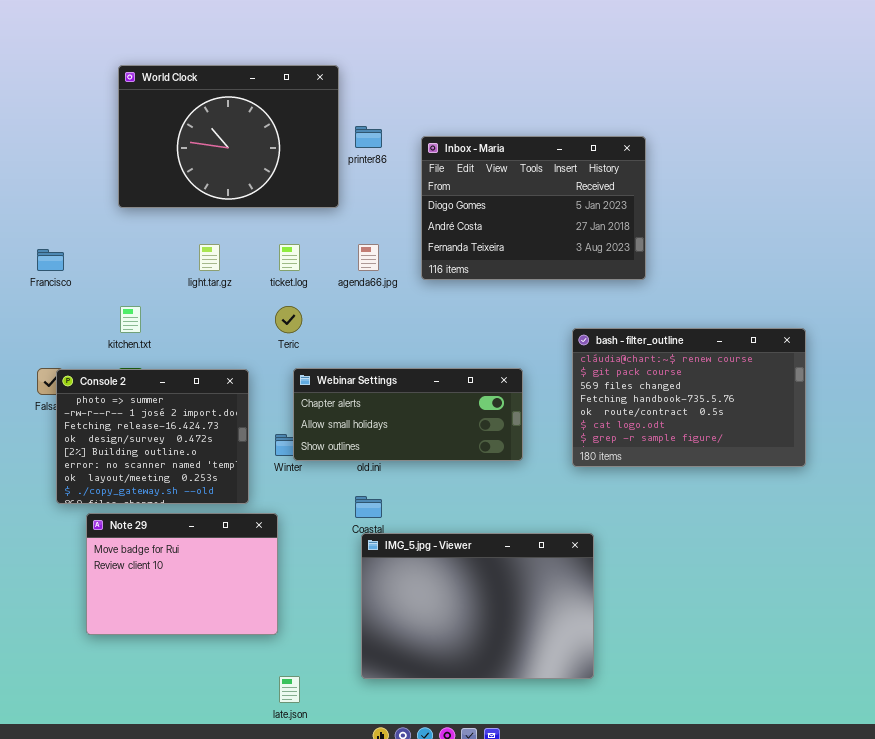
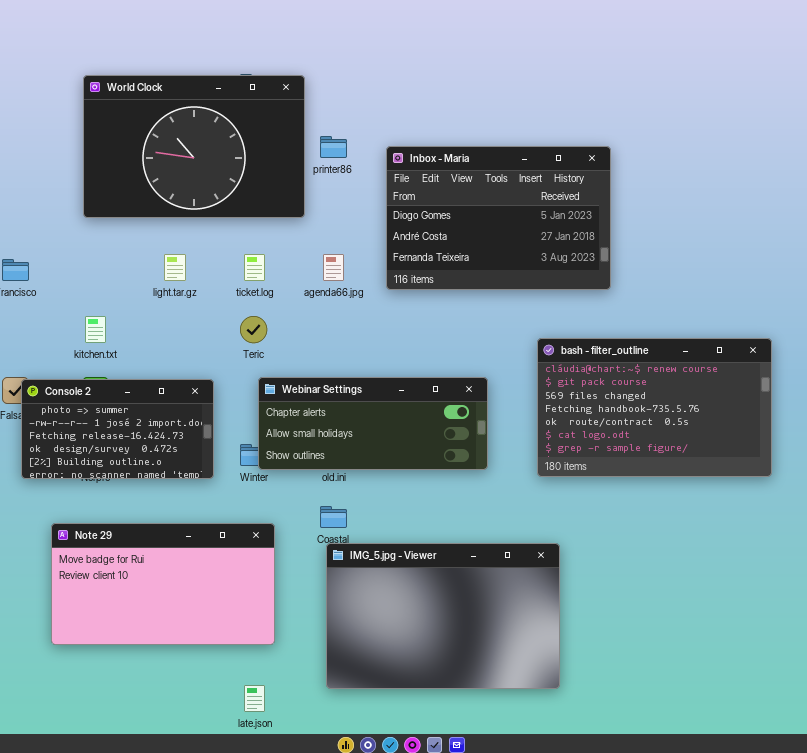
Console 2: [56,369,249,504] -> [21,379,214,479], resized
Note 29: [86,513,278,635] -> [51,523,275,645], resized

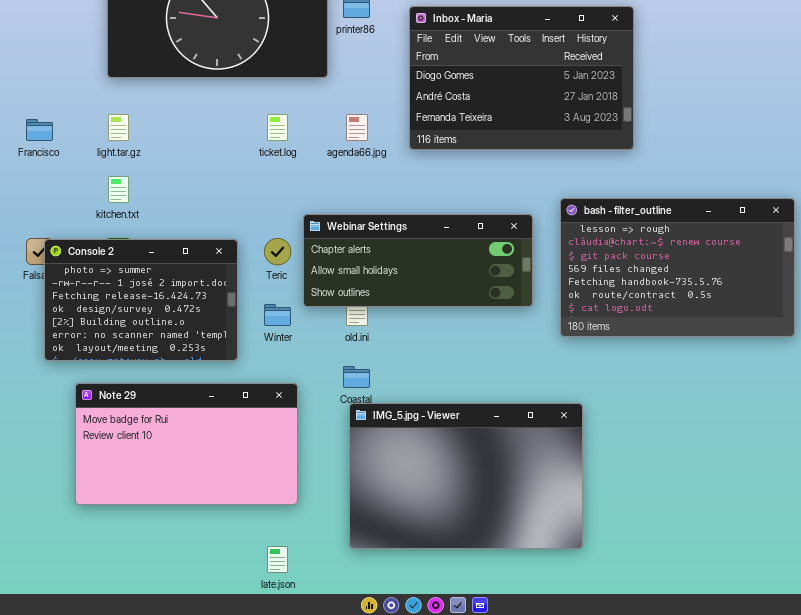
light.tar.gz: [164,254,186,281] -> [108,114,129,141], moved
Teric: [240,316,267,343] -> [264,238,291,265], moved
bash - filter_outline: [537,338,772,477] -> [560,198,795,337], scrolled up 1 row
Webinar Settings: [258,377,488,470] -> [303,214,533,307], moved
Console 2: [21,379,214,479] -> [44,239,238,361], resized

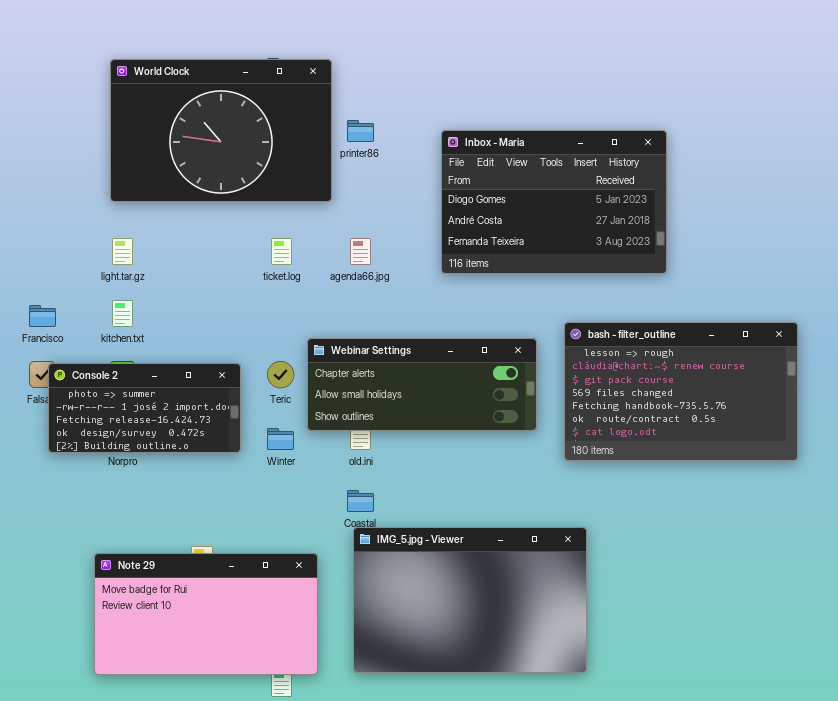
Inbox - Maria: [409,6,634,150] -> [441,130,667,274], moved
Francisco: [26,119,53,141] -> [29,305,56,327], moved
Console 2: [44,239,238,361] -> [48,363,241,453], resized
Note 29: [75,383,298,505] -> [94,553,318,675], moved

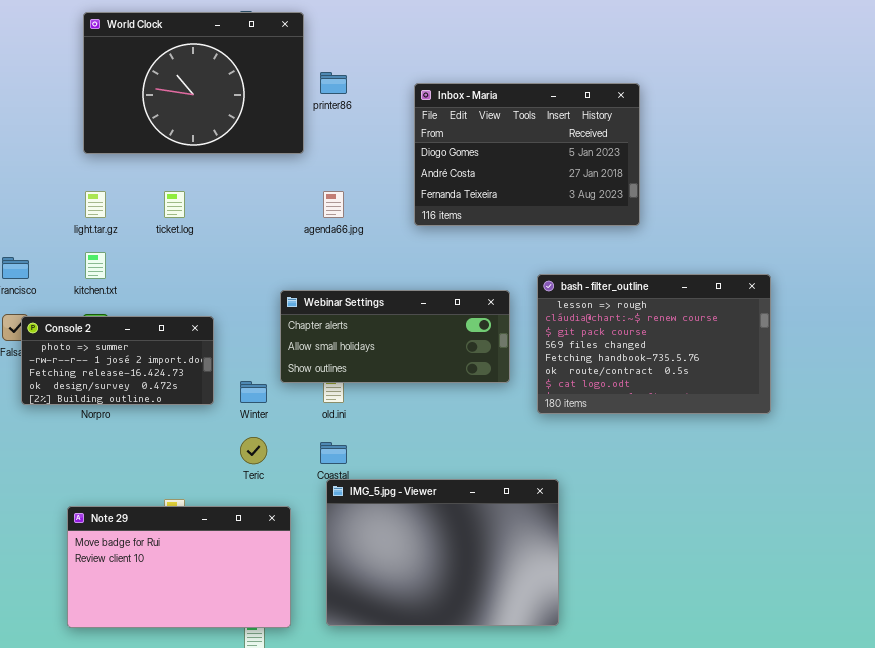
ticket.log: [271,238,292,265] -> [164,191,185,218], moved
Teric: [267,361,294,388] -> [240,437,267,464], moved

